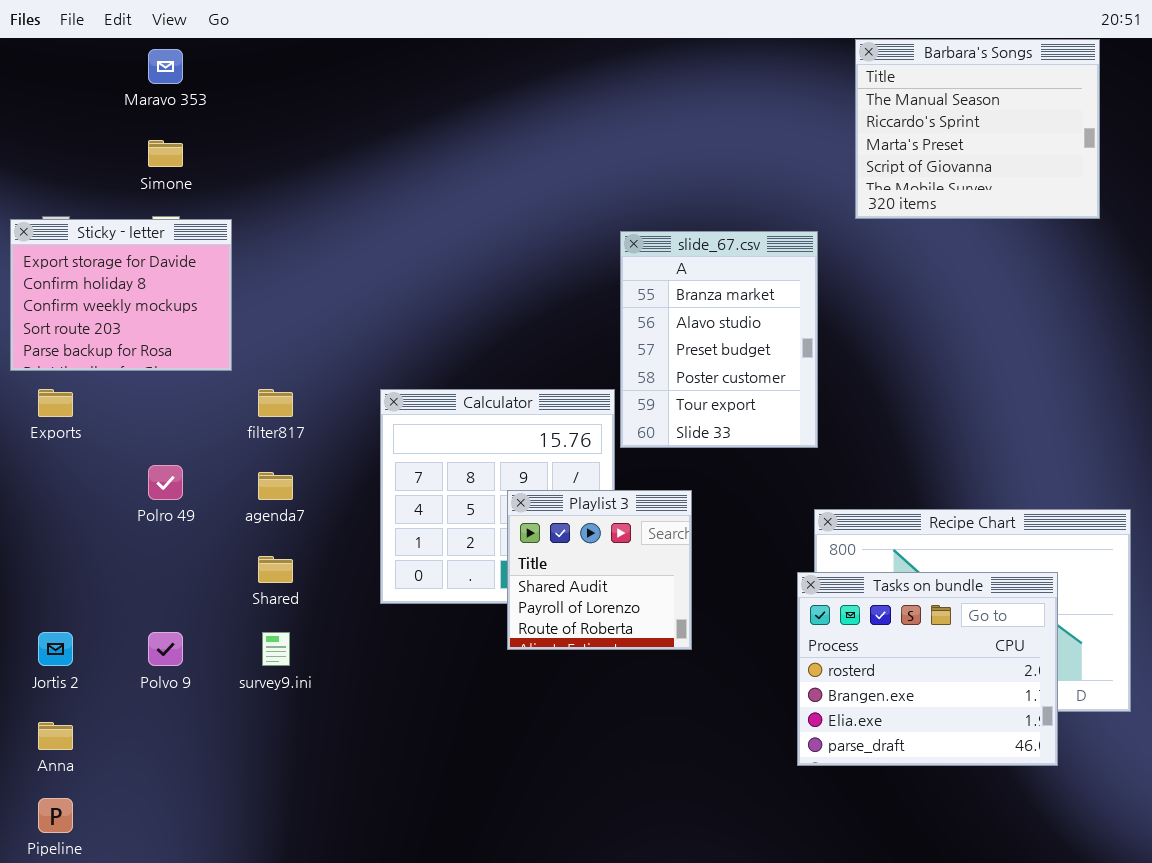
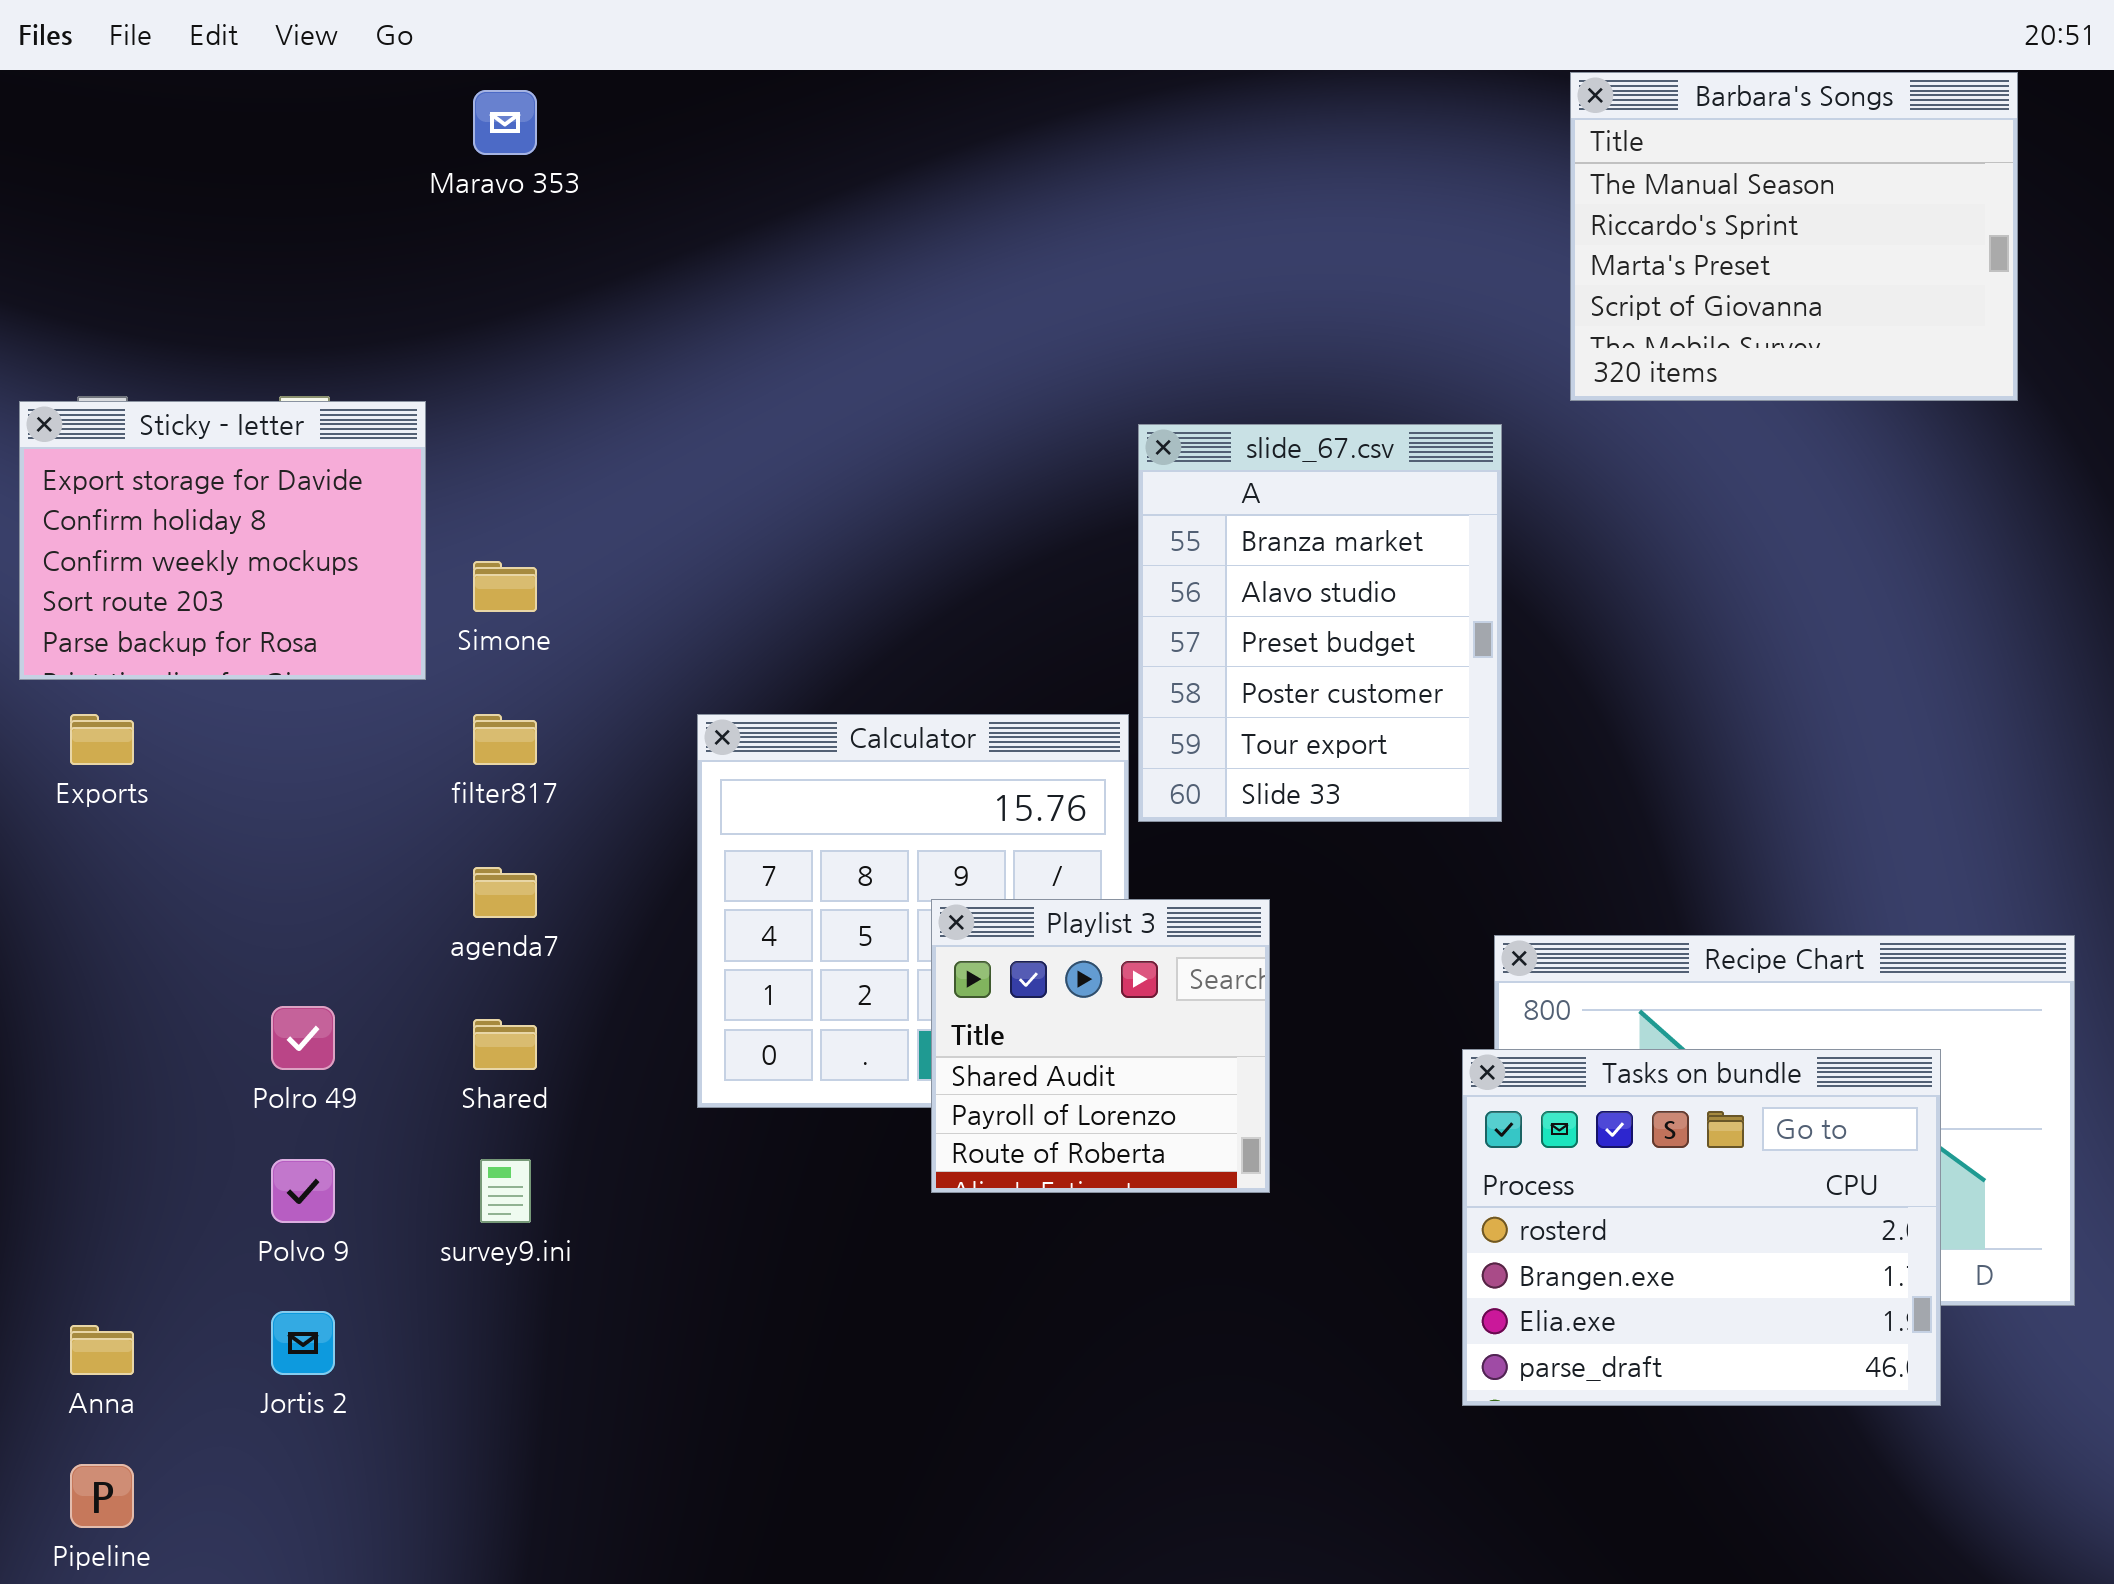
Maravo 353: [148,49,183,84] -> [473,90,537,155], moved
Simone: [148,140,183,167] -> [473,561,537,612], moved
Polro 49: [148,465,183,500] -> [271,1006,335,1070], moved
Jortis 2: [38,632,73,666] -> [271,1311,335,1375], moved

